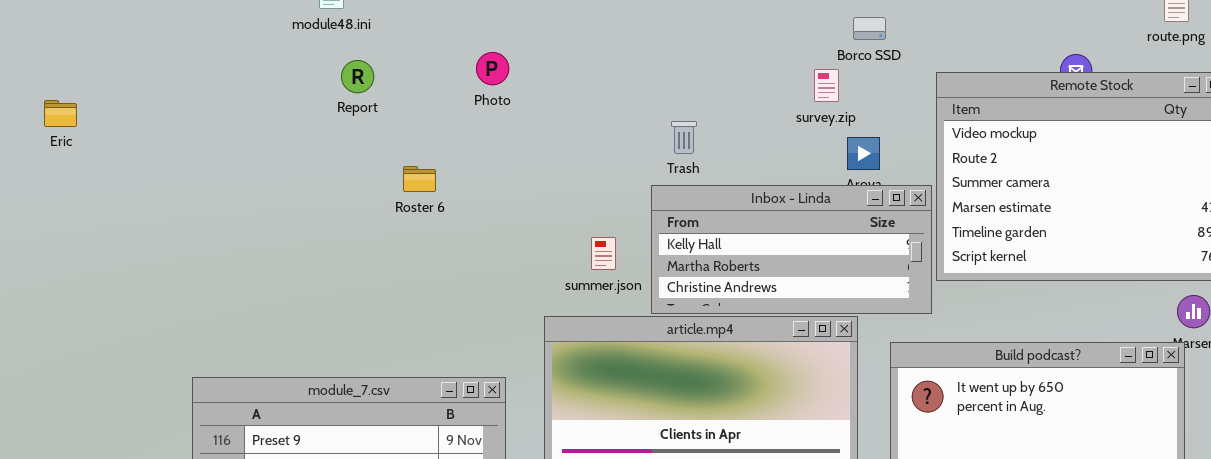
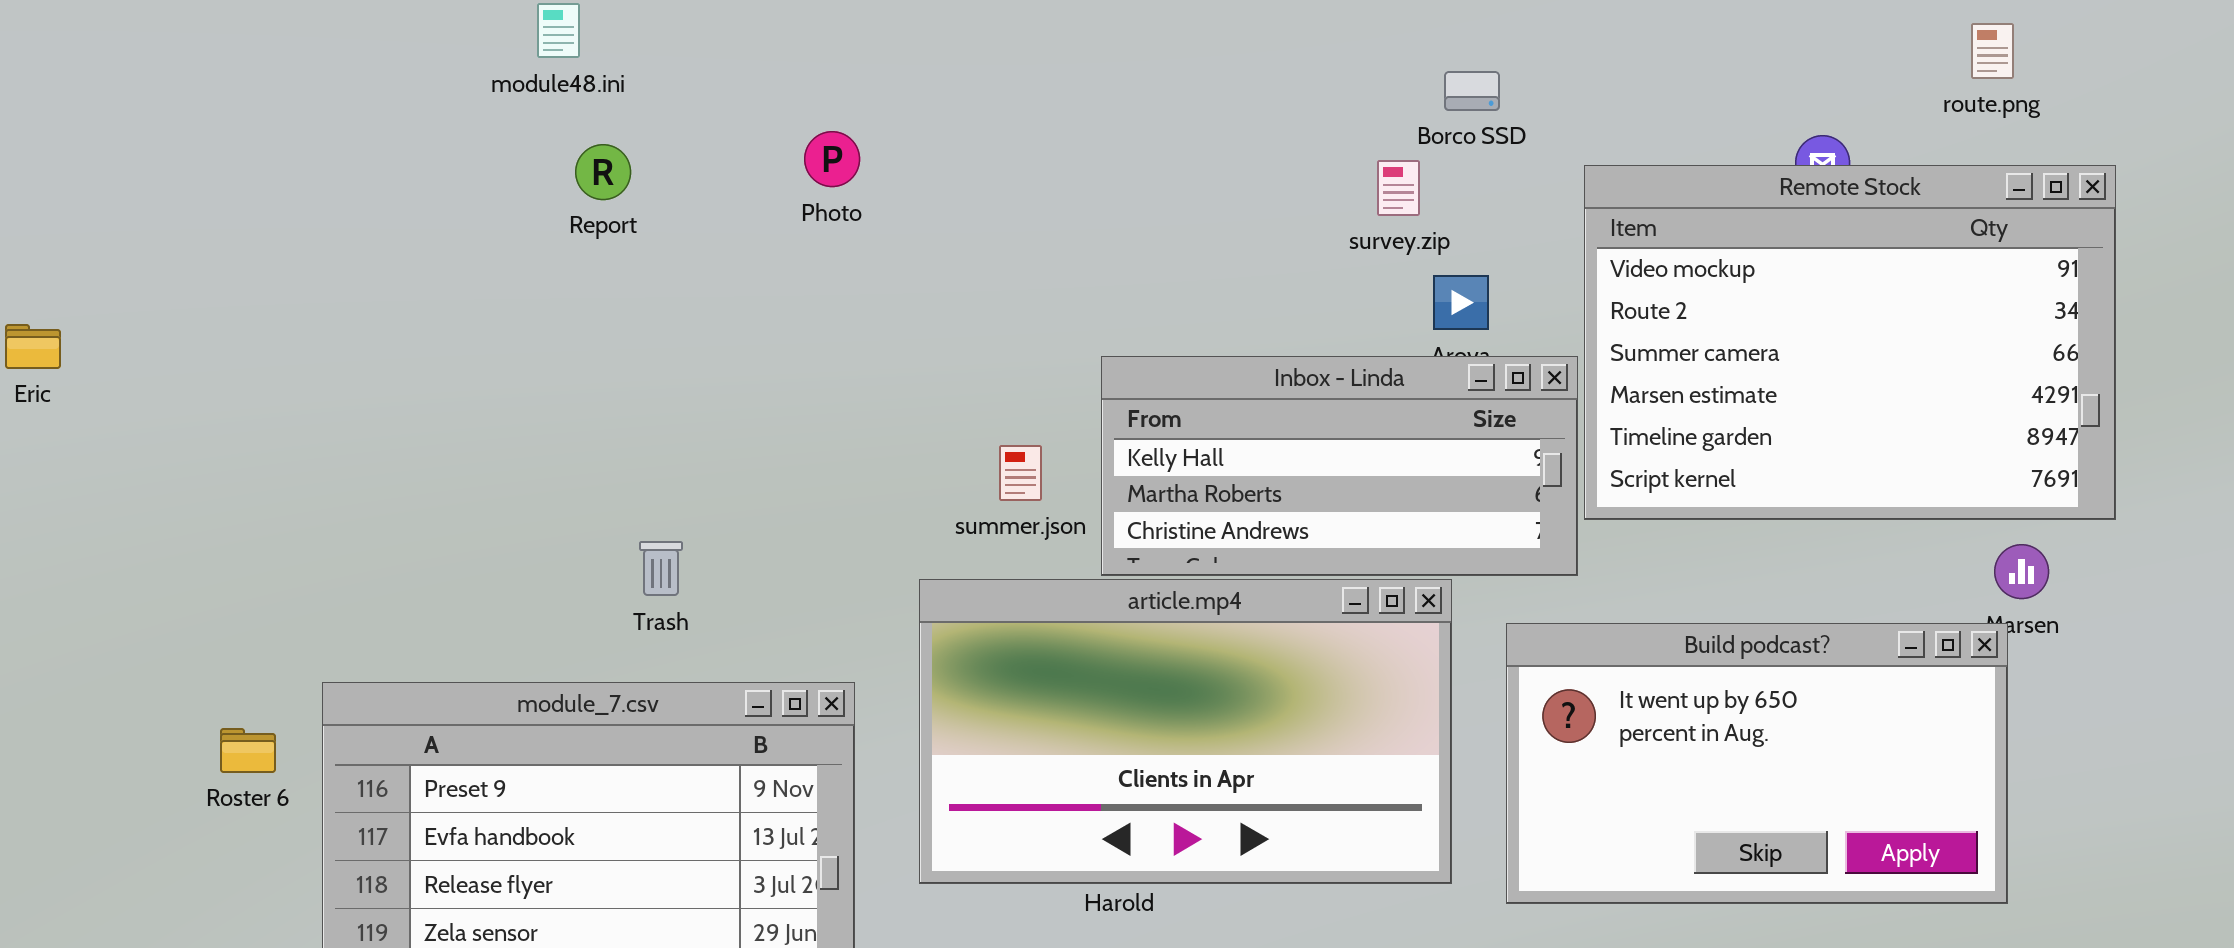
Eric: [44,100,77,127] -> [5,324,61,369], moved
Trash: [671,121,697,154] -> [639,541,683,596], moved
Roster 6: [403,166,436,192] -> [220,728,276,773], moved

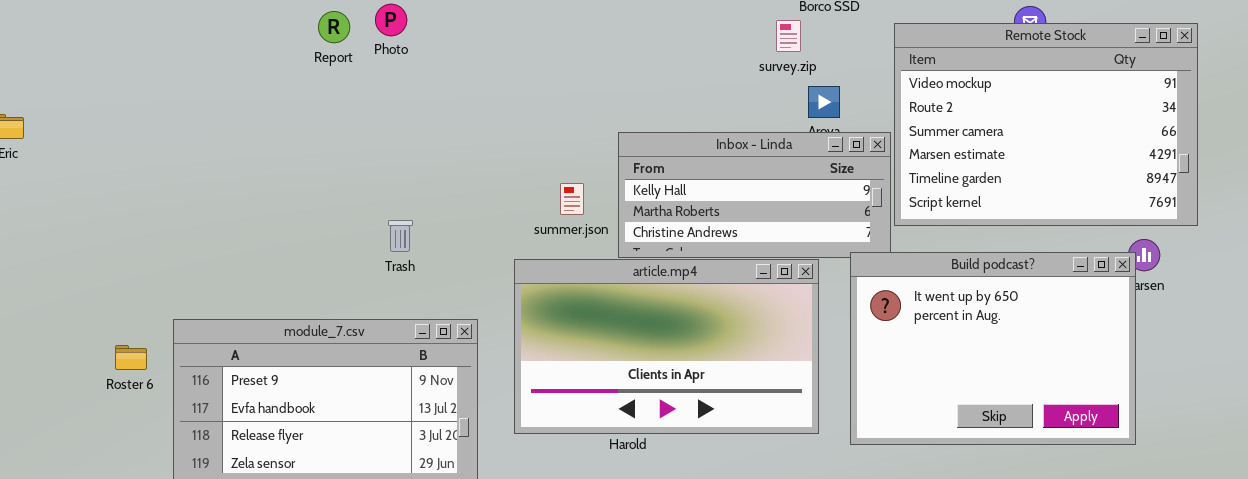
Photo: [804,131,860,187] -> [375,4,407,36], moved
Trash: [639,541,683,596] -> [388,220,413,252], moved
Build podcast?: [1506,623,2008,904] -> [850,252,1136,445], resized

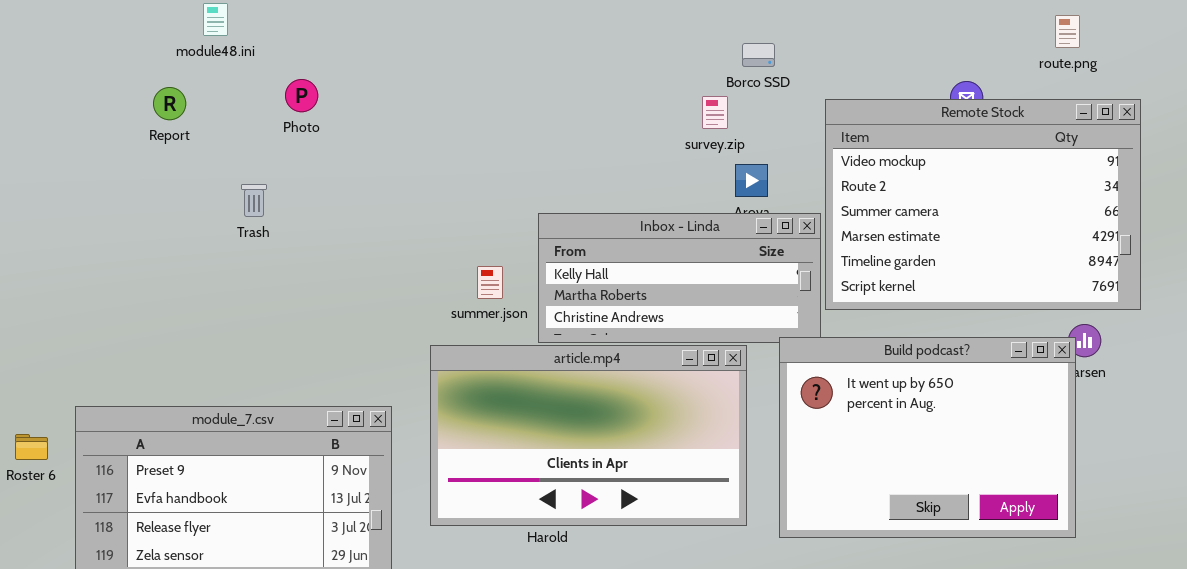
Report: [318,11,350,43] -> [153,87,186,120], moved
Trash: [388,220,413,252] -> [241,184,267,217], moved

